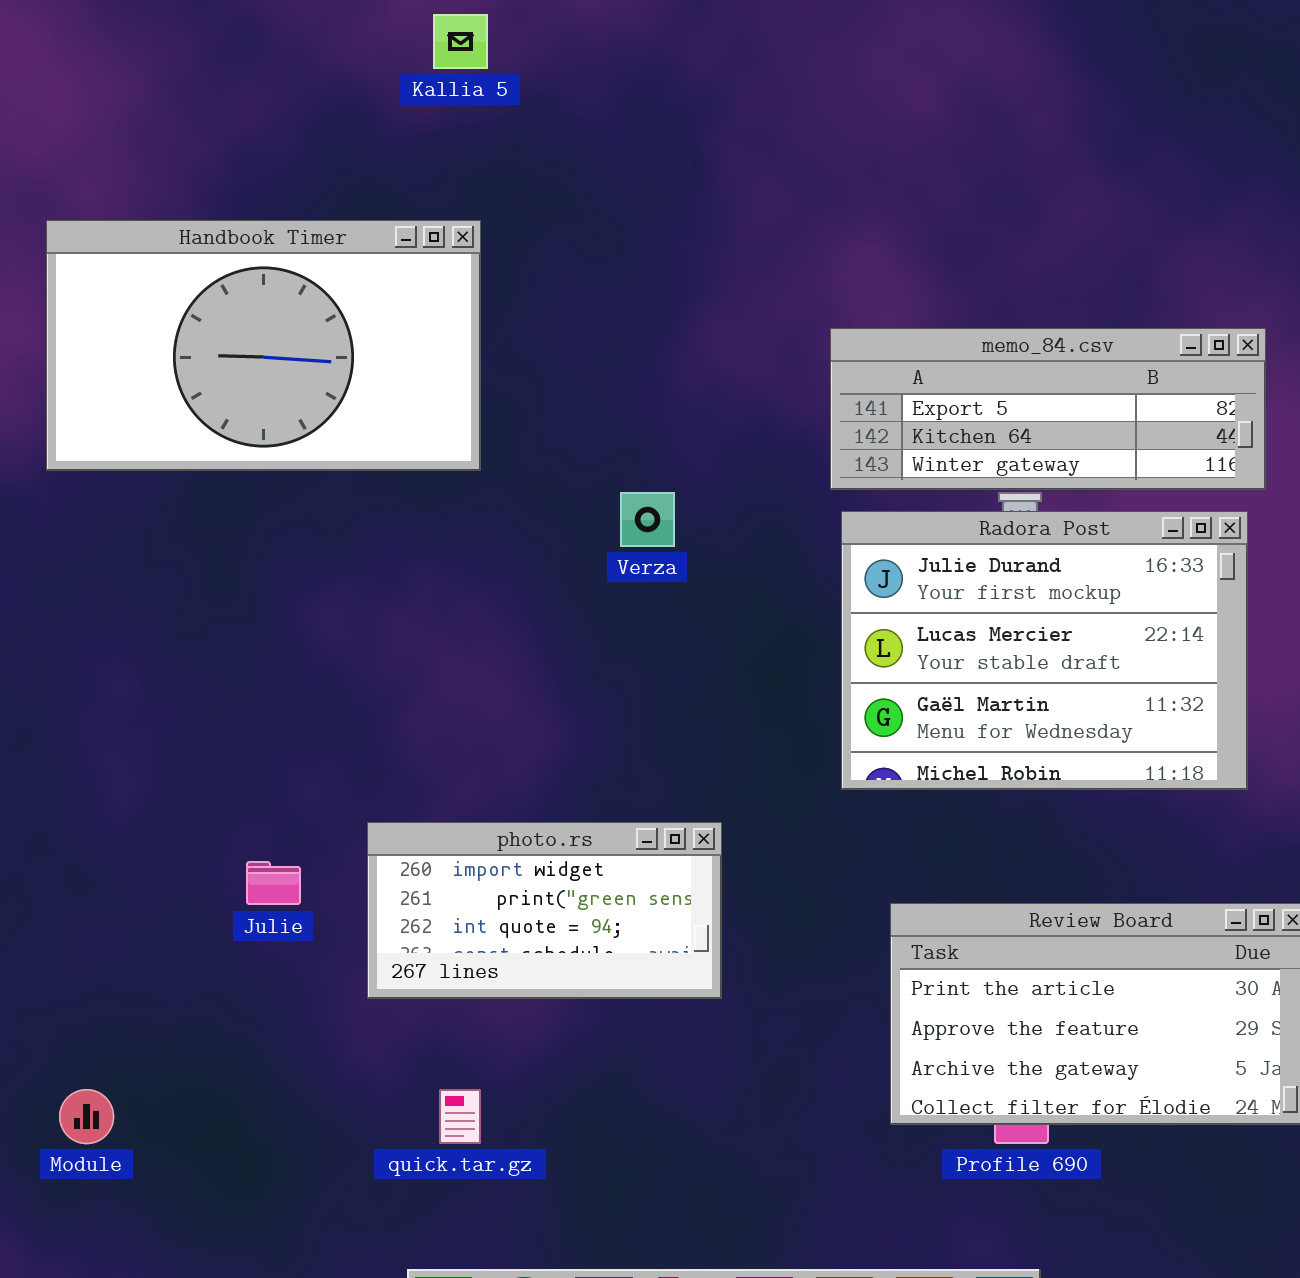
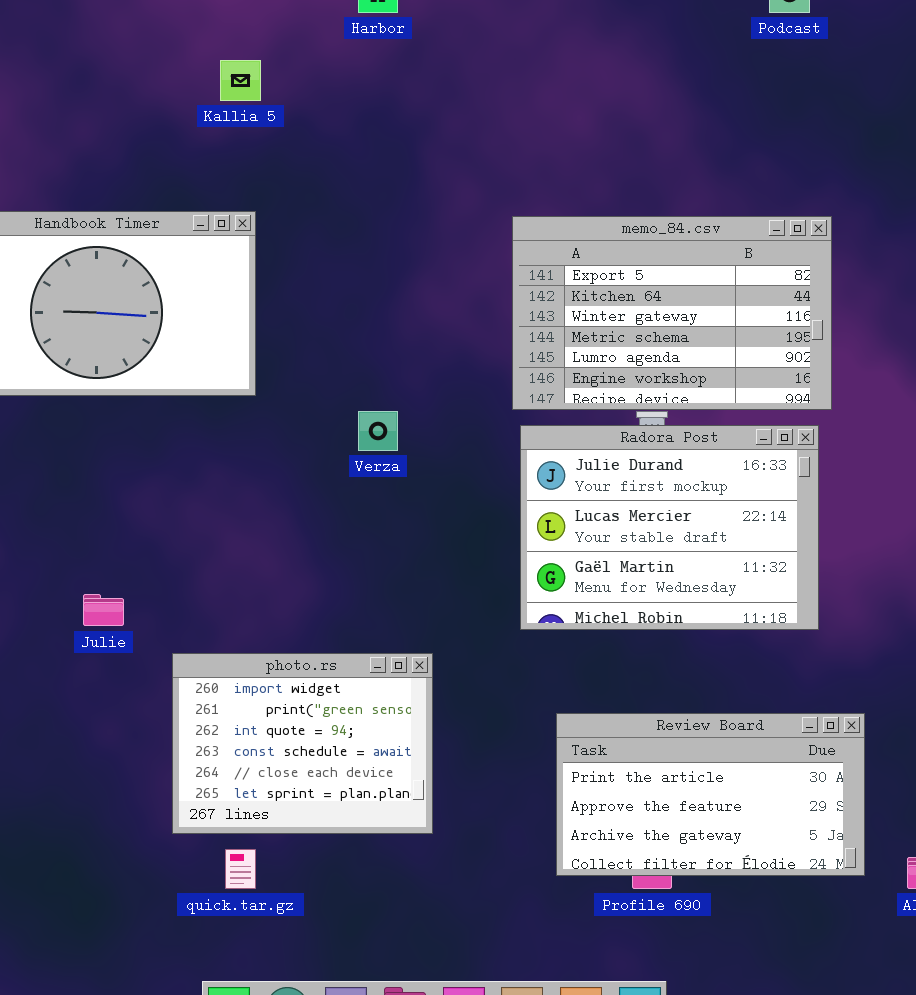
memo_84.csv: [830,328,1266,490] -> [512,216,832,410], resized
photo.rs: [367,822,722,999] -> [172,653,433,834], resized
Julie: [246,861,301,905] -> [83,594,124,626], moved

